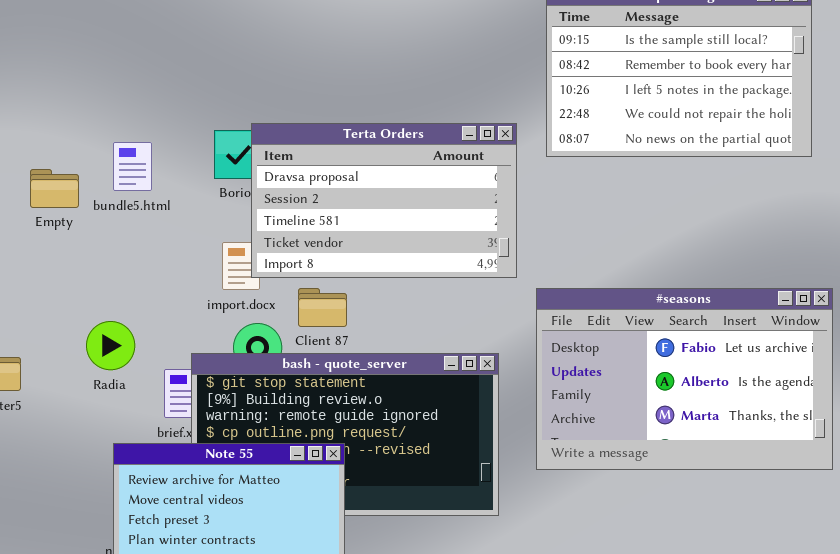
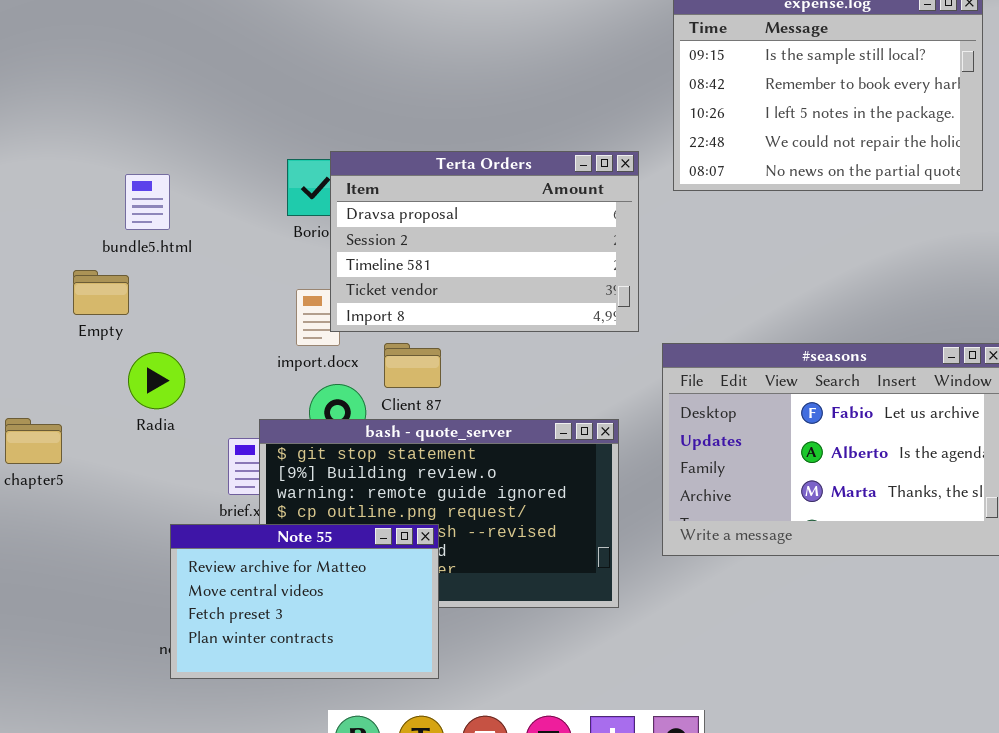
bundle5.html: [113,142,152,191] -> [125,174,170,230], moved
Empty: [30,169,79,208] -> [73,270,129,315], moved
Radia: [86,321,135,370] -> [128,352,185,409], moved

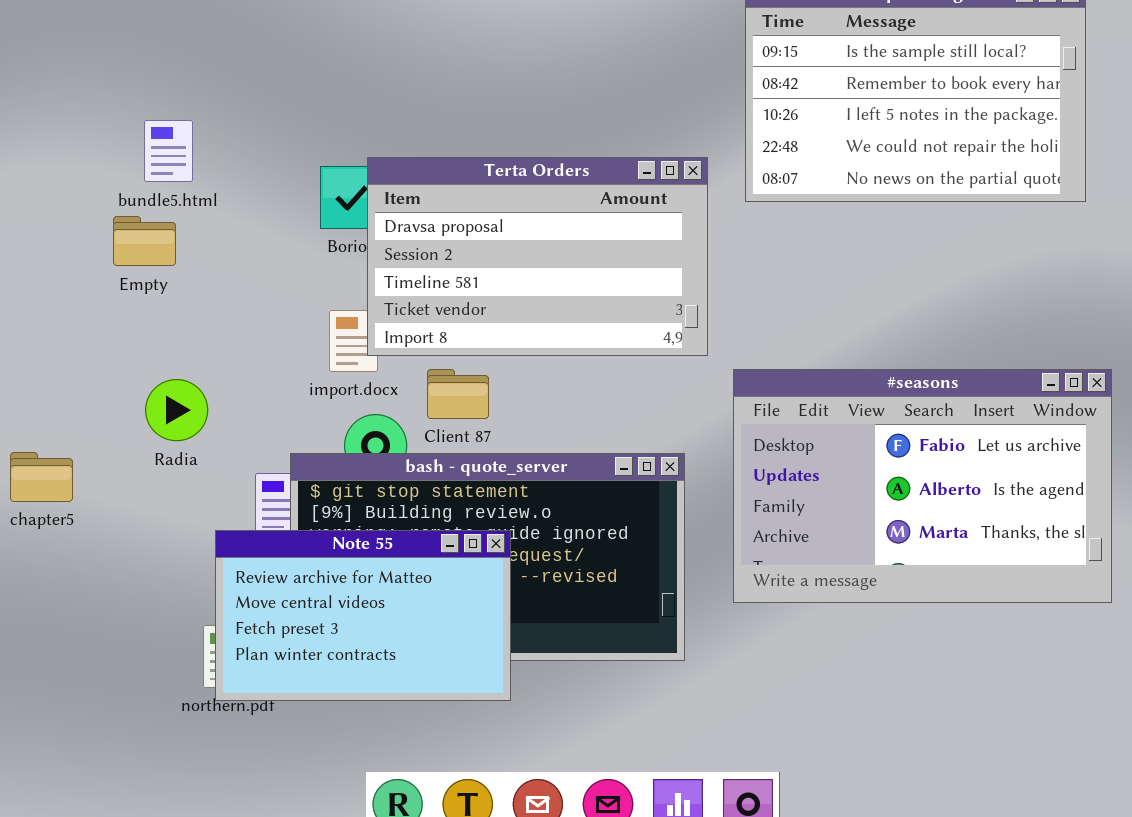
bundle5.html: [125,174,170,230] -> [144,120,193,182], moved
Empty: [73,270,129,315] -> [113,216,176,266], moved
Note 55: [170,524,439,679] -> [215,530,511,701], moved

